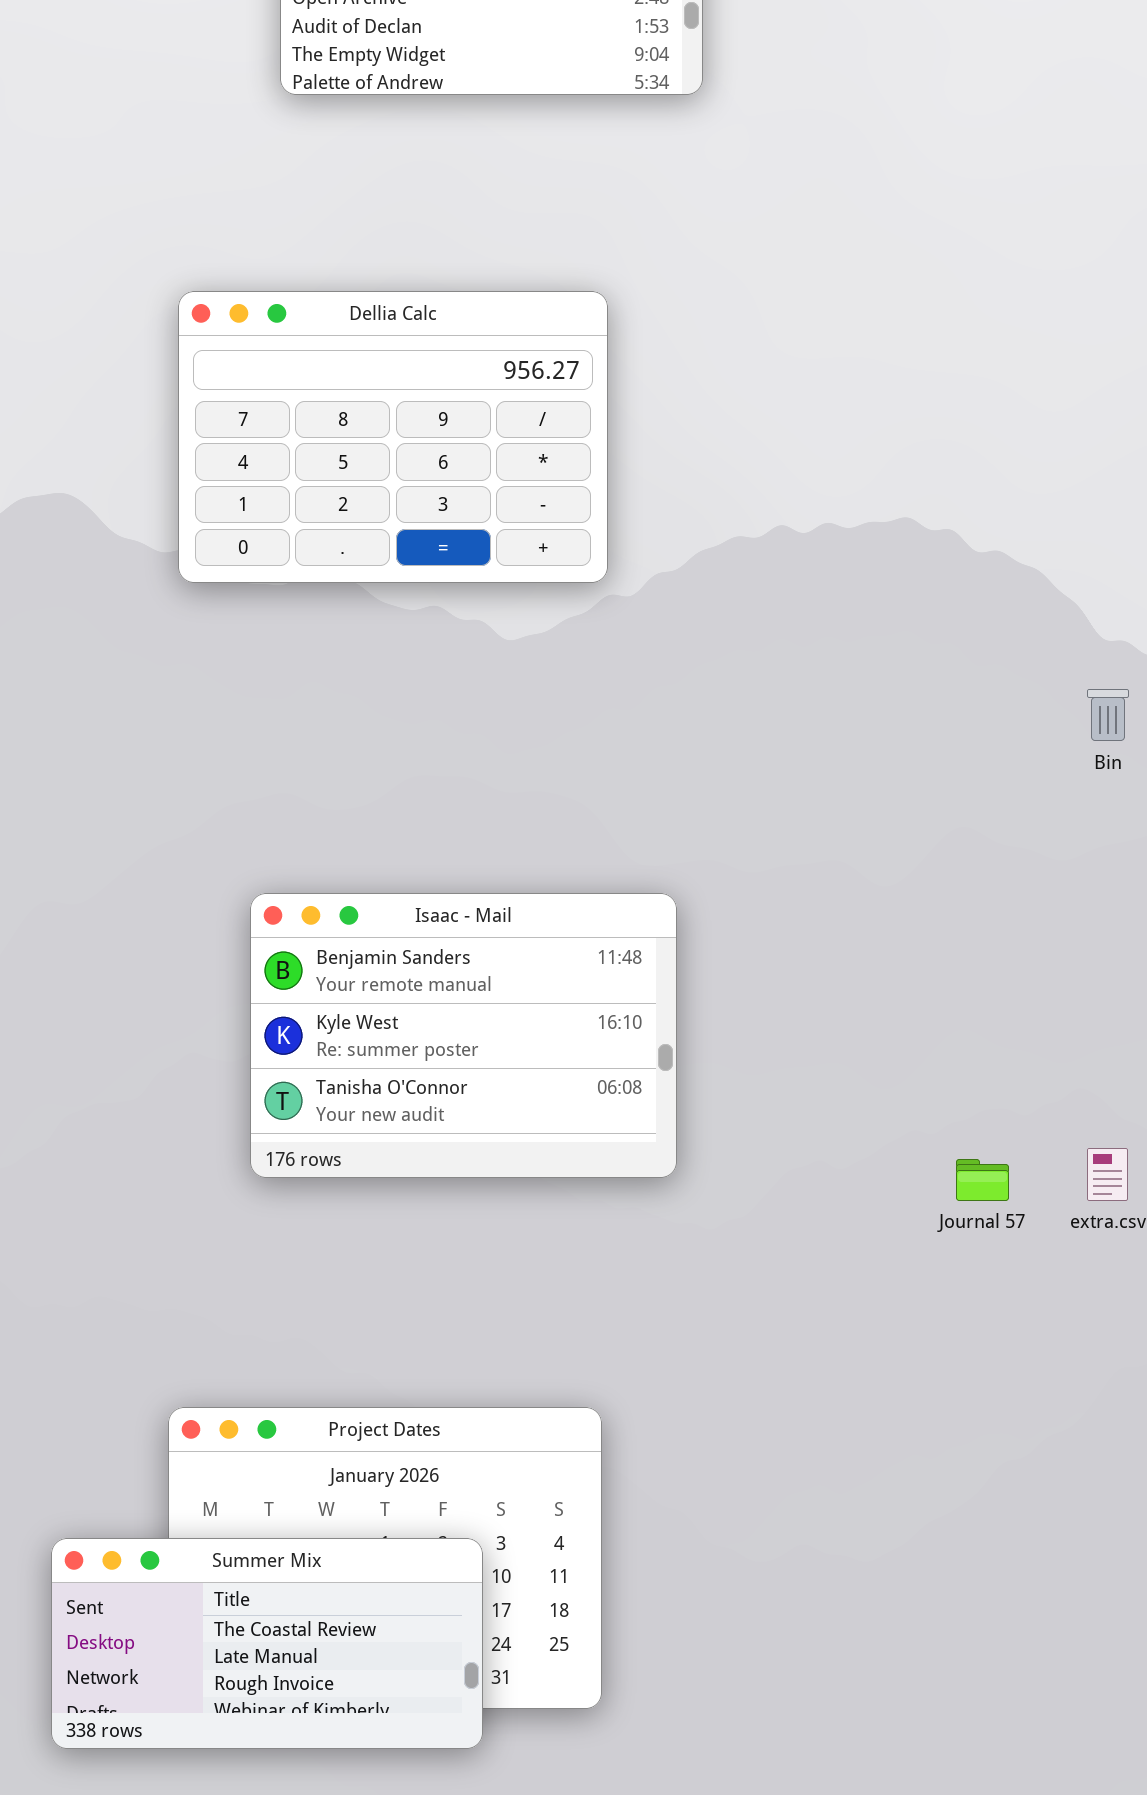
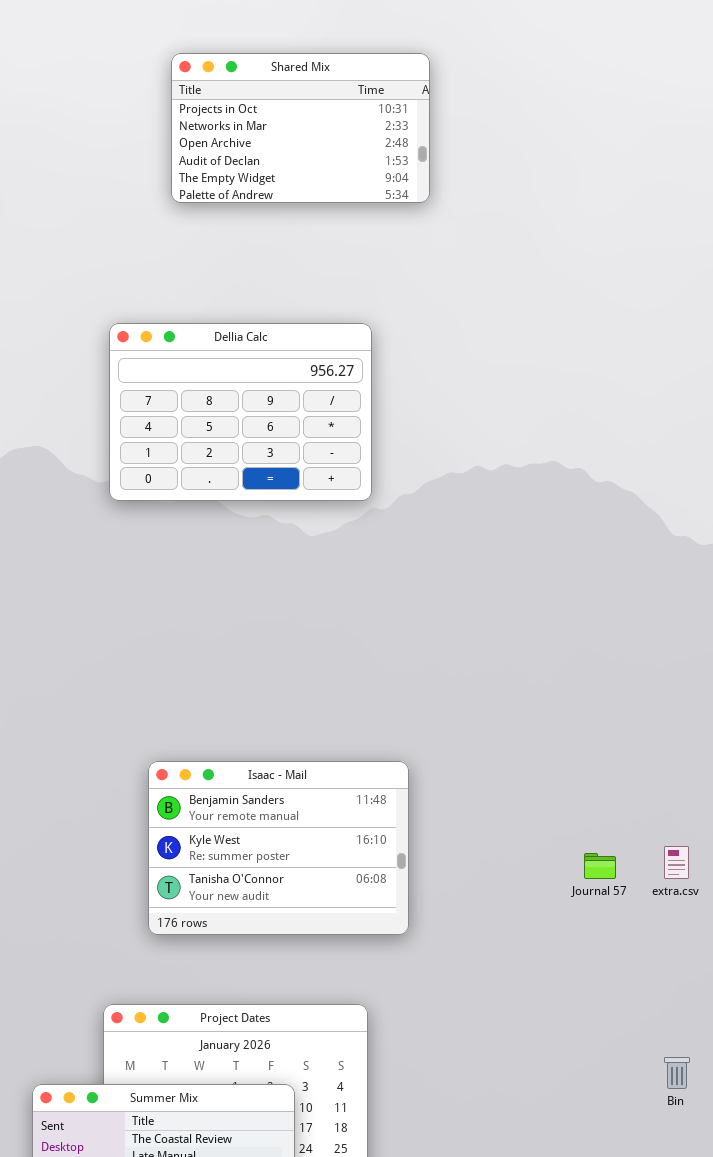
Bin: [1087,689,1129,741] -> [664,1057,690,1089], moved
Isaac - Mail: [250,893,677,1178] -> [148,761,409,935], moved

